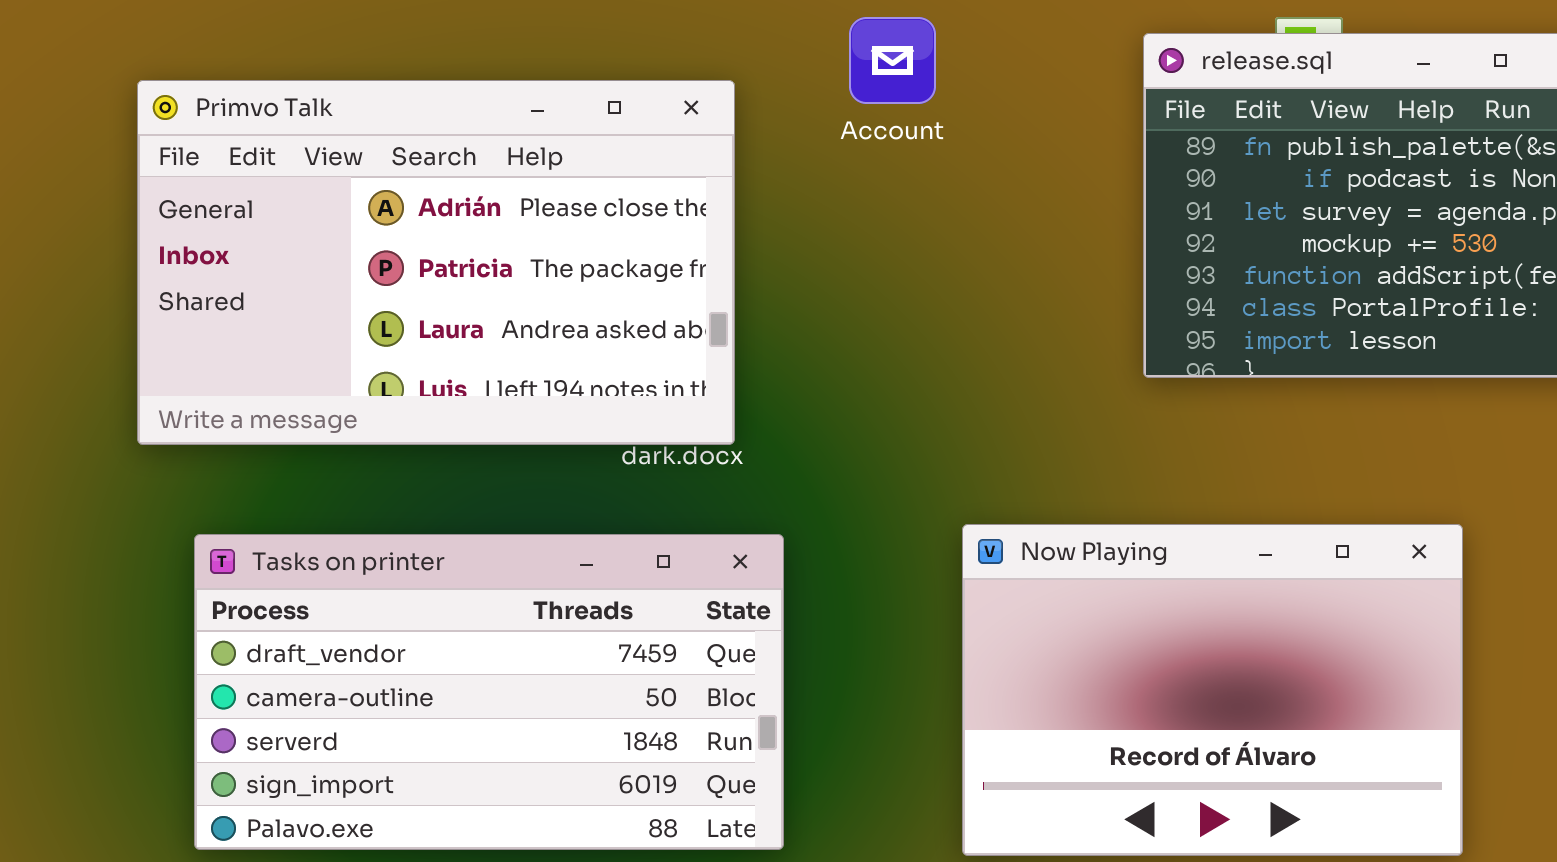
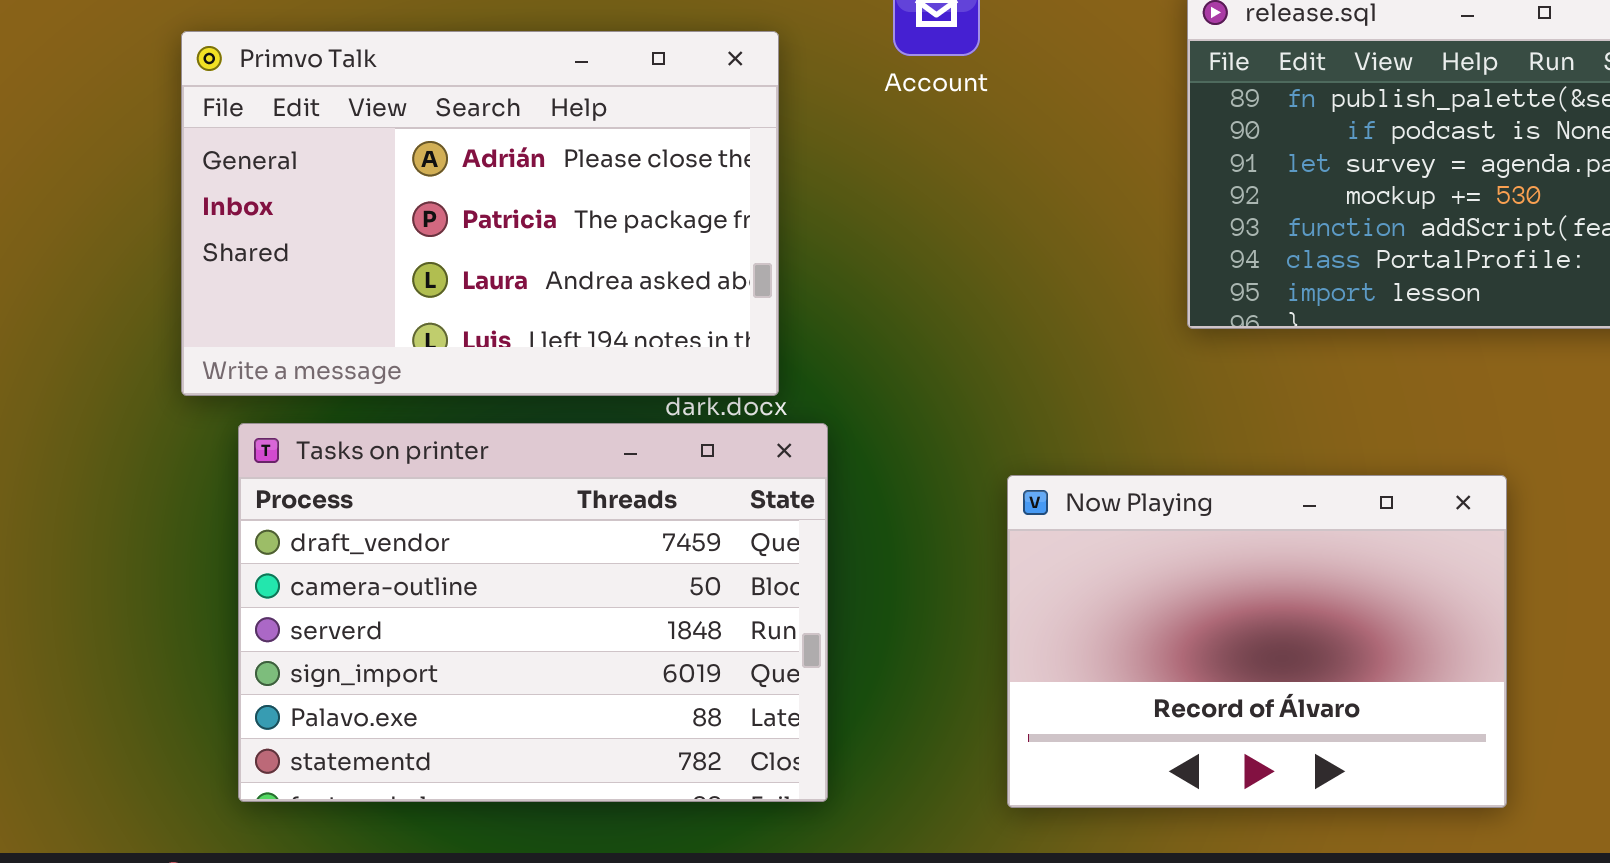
Tasks on printer: [194,534,784,850] -> [238,423,828,802], resized

